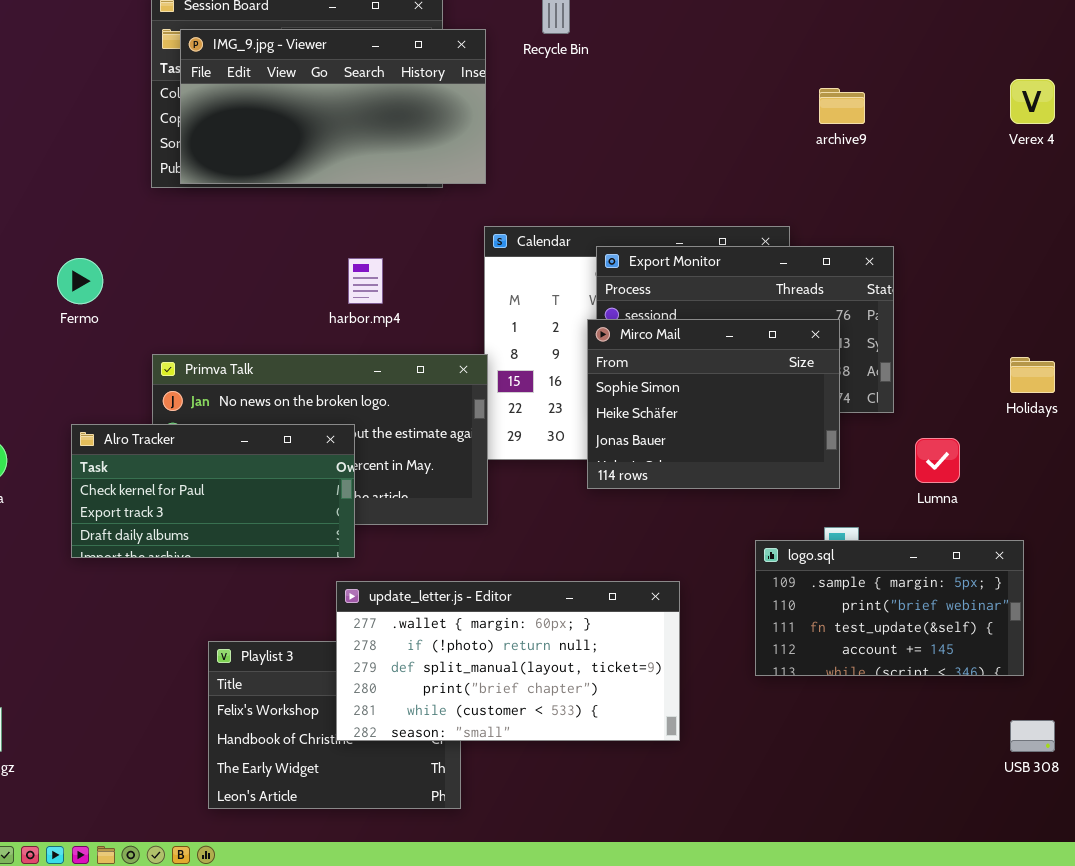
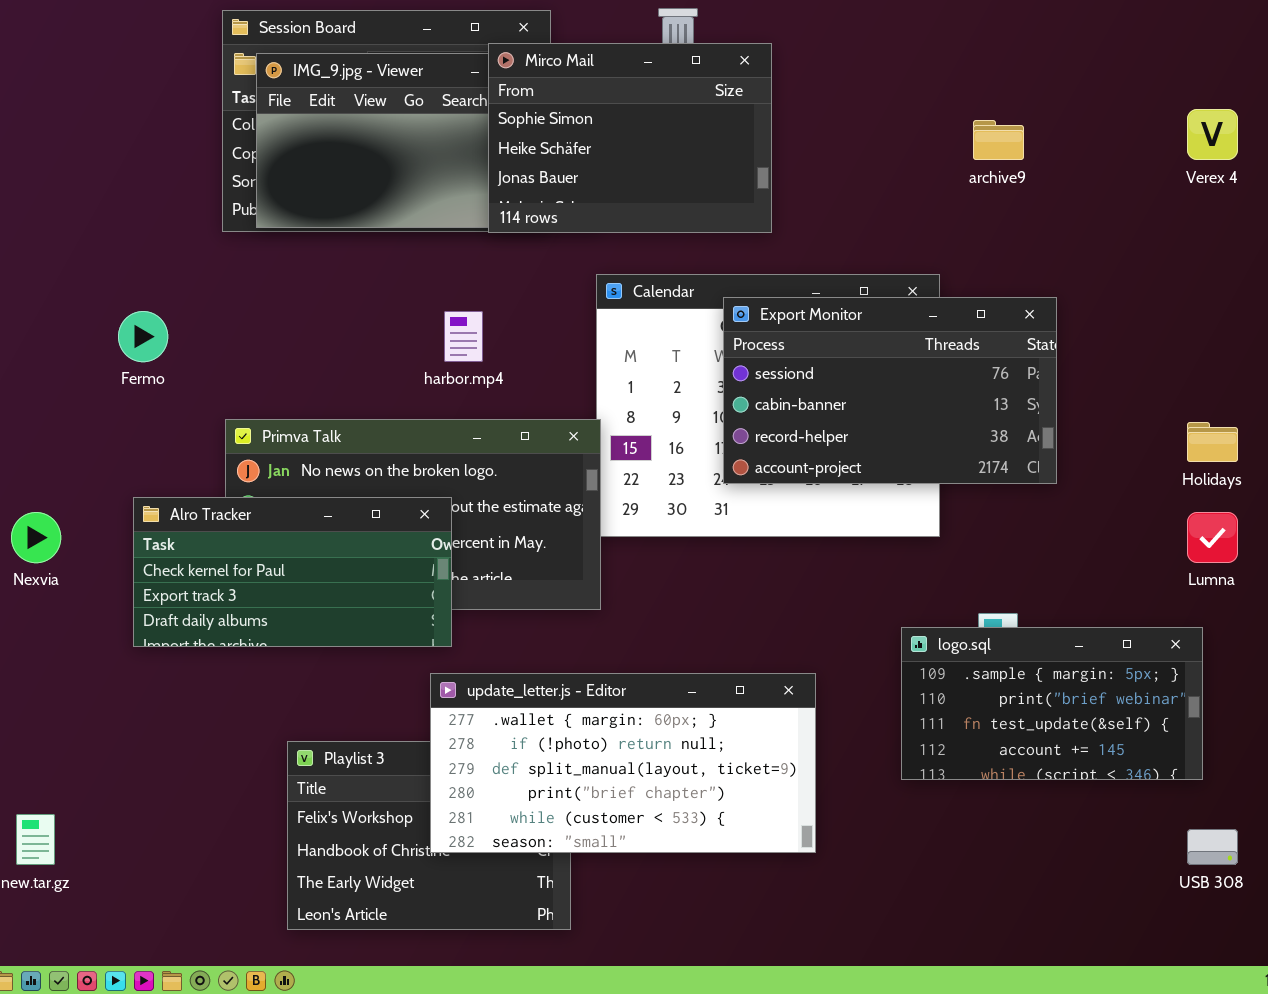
Mirco Mail: [587,319,840,489] -> [488,43,772,233], moved
Lumna: [915,438,960,483] -> [1187,512,1238,563], moved

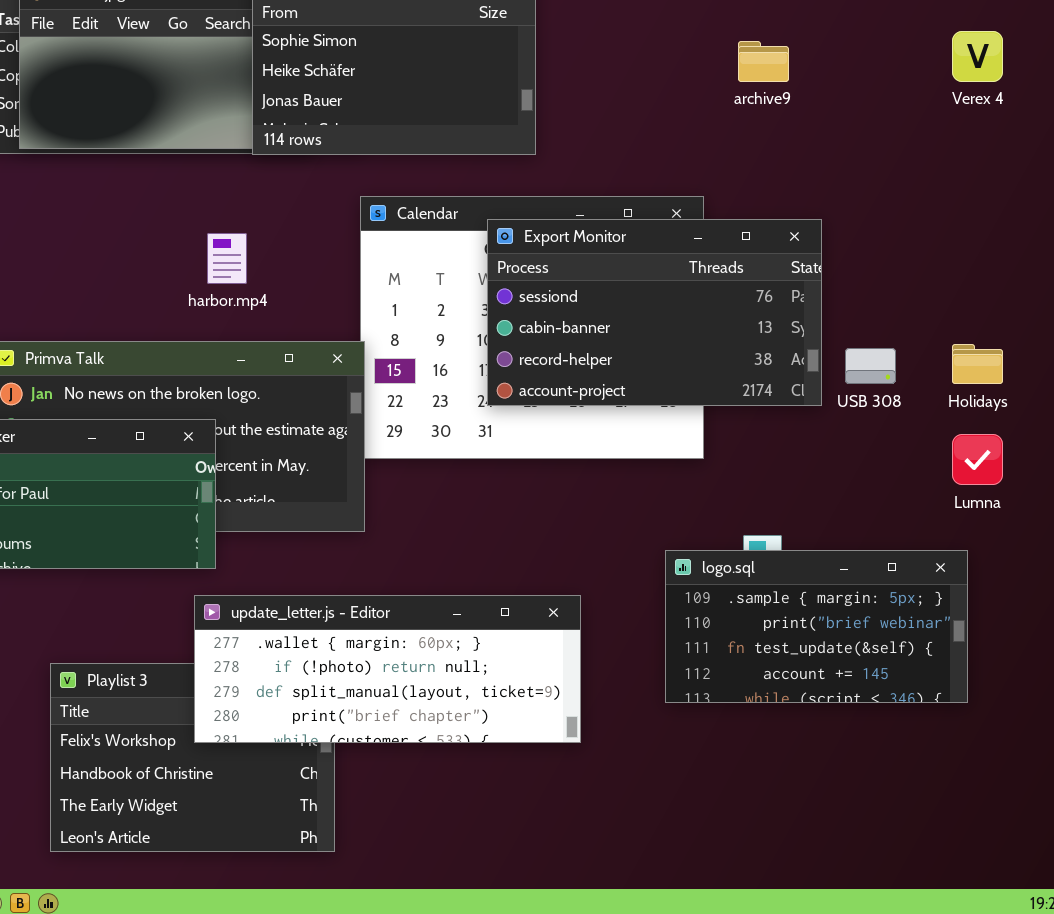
update_letter.js - Editor: [430,673,816,853] -> [194,595,581,743], resized
USB 308: [1187,829,1238,865] -> [845,348,896,384], moved

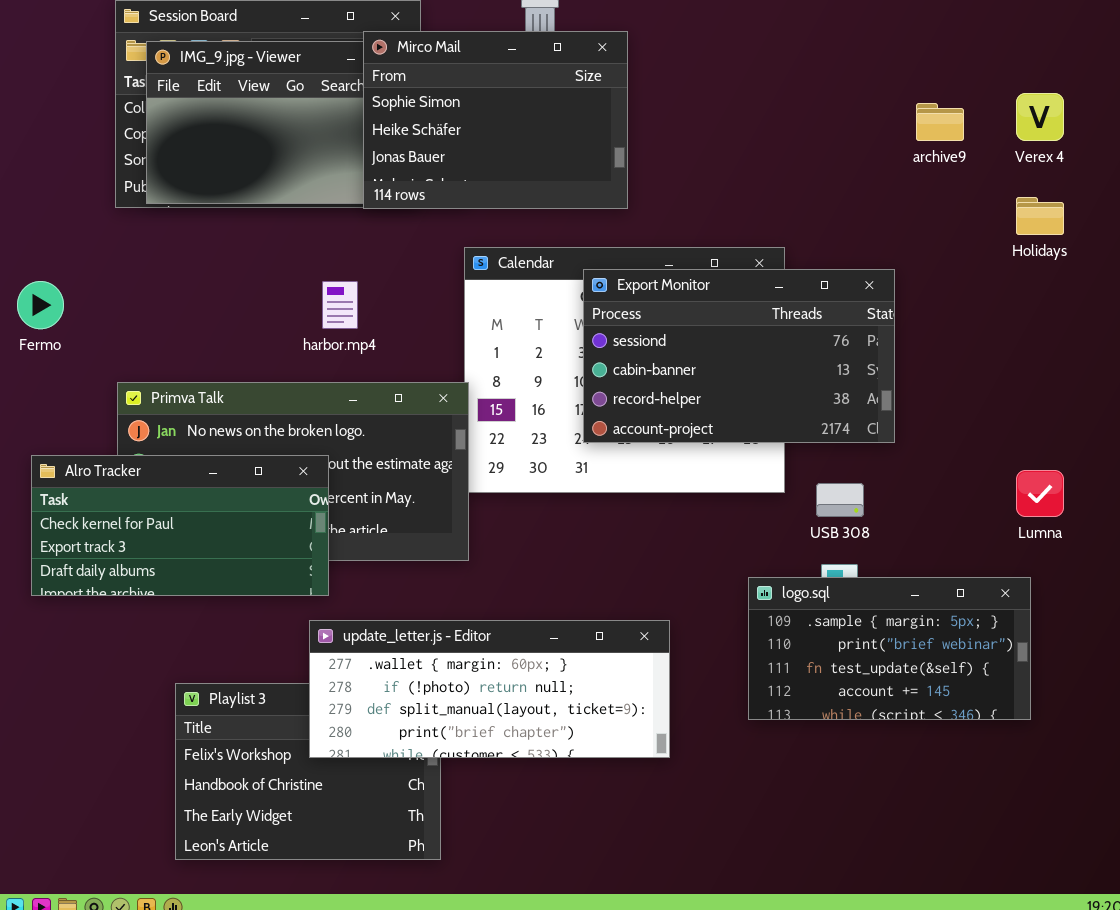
archive9: [738,41,789,82] -> [916,103,964,141], moved
Holidays: [952,344,1003,384] -> [1016,197,1064,235], moved
USB 308: [845,348,896,384] -> [816,483,864,517], moved

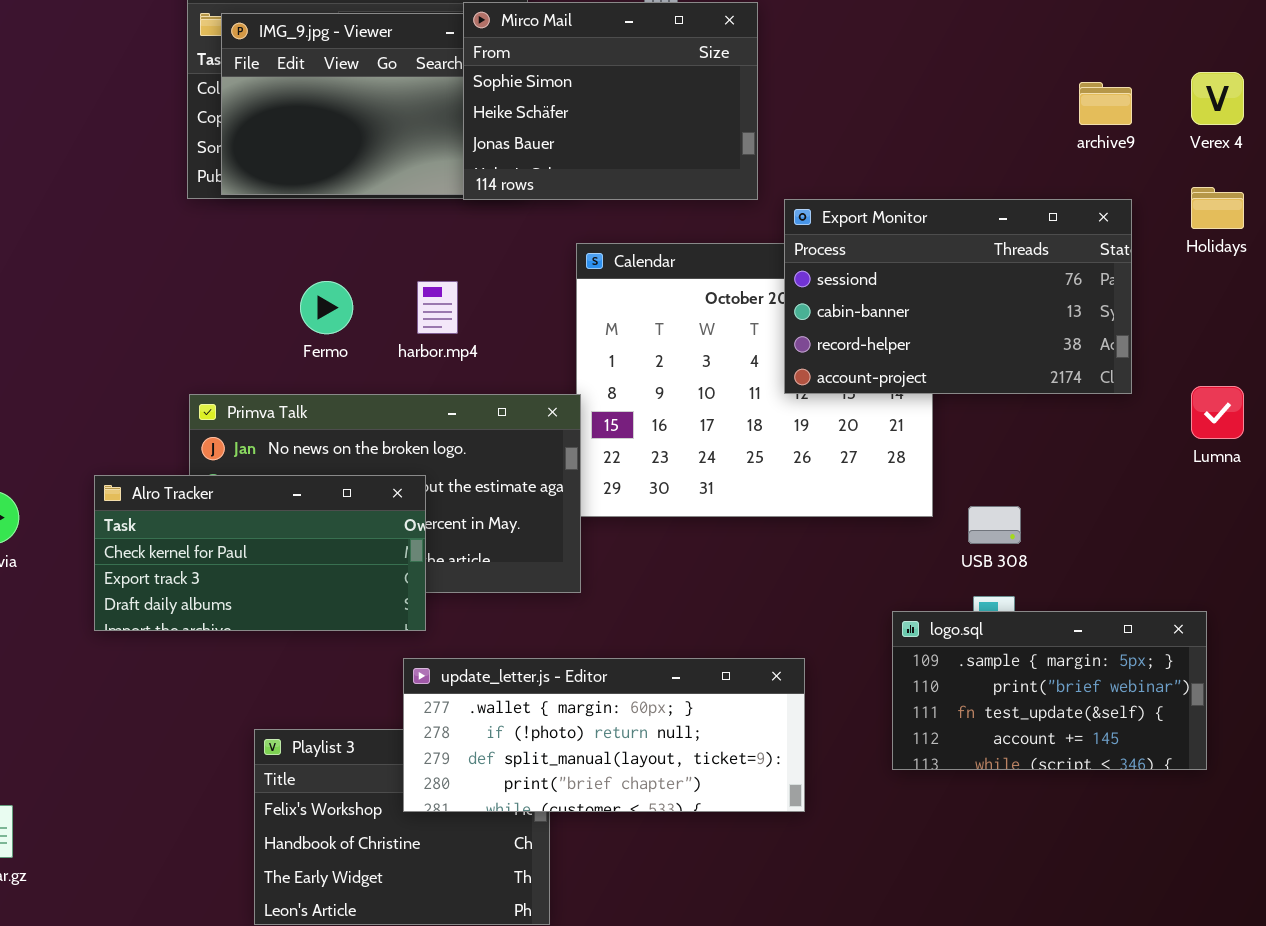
Export Monitor: [583,269,895,443] -> [784,199,1132,394], moved
Fermo: [17,281,64,329] -> [300,281,353,334], moved
Lumna: [1016,470,1064,517] -> [1191,386,1244,439], moved

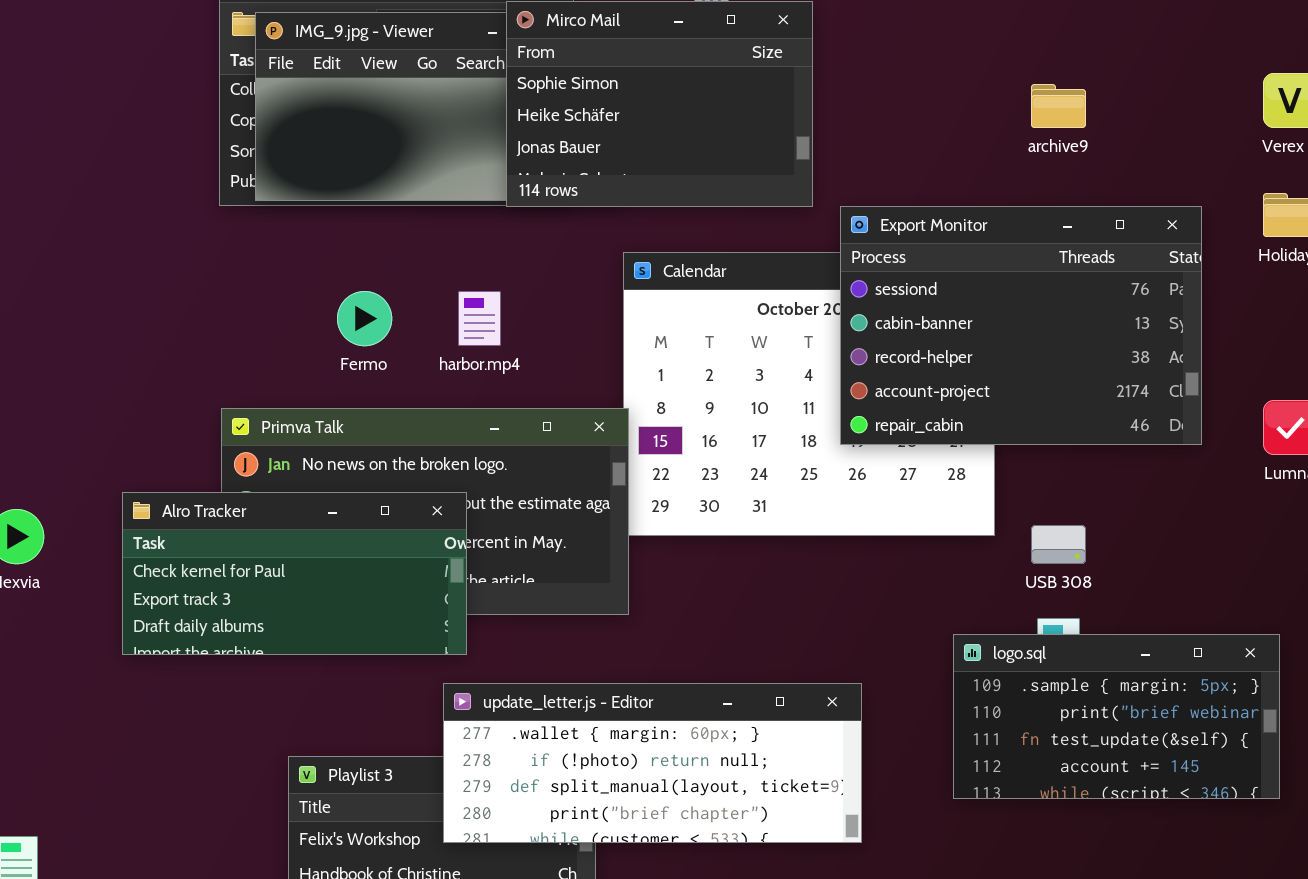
archive9: [1079,82,1132,125] -> [1031,84,1086,128], moved
Export Monitor: [784,199,1132,394] -> [840,206,1202,445], resized

